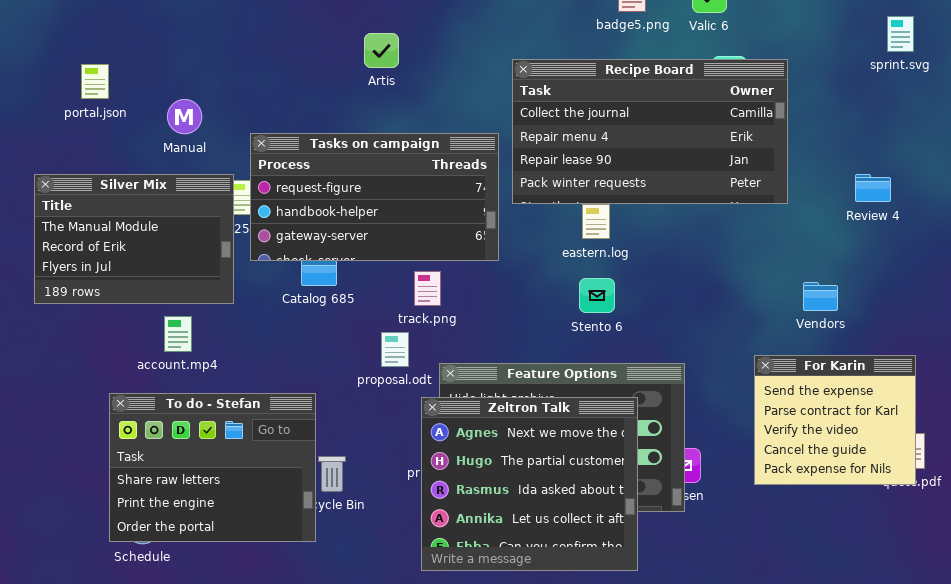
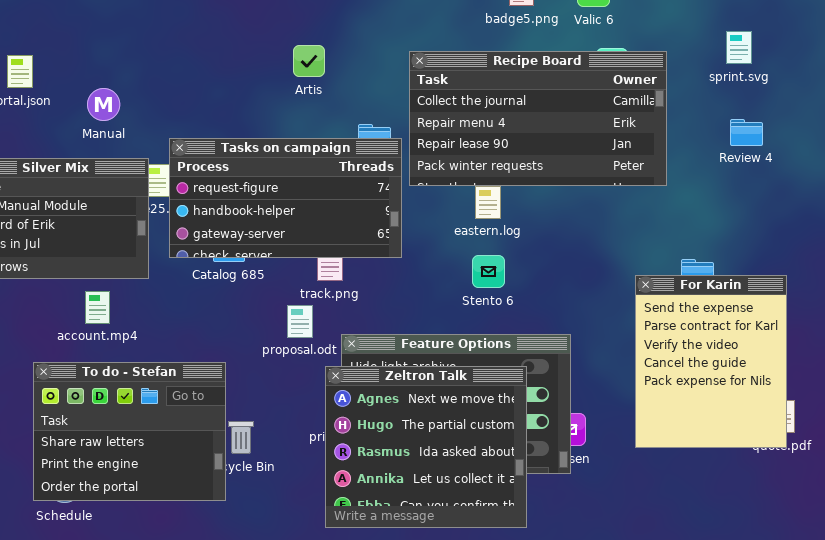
sprint.svg: [887,16,914,52] -> [726,31,752,64], moved
Artis: [364,33,399,68] -> [293,45,325,77], moved
Tasks on campaign: [250,133,499,261] -> [169,138,402,258], moved
Review 4: [855,174,891,202] -> [730,119,763,146], moved
For Karin: [754,355,916,485] -> [635,275,787,448], resized

